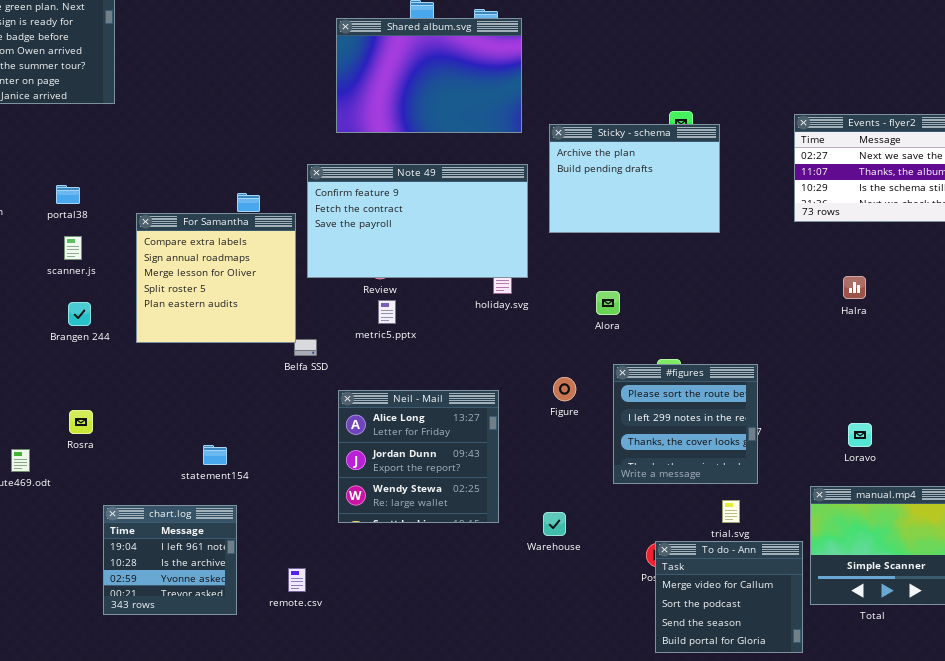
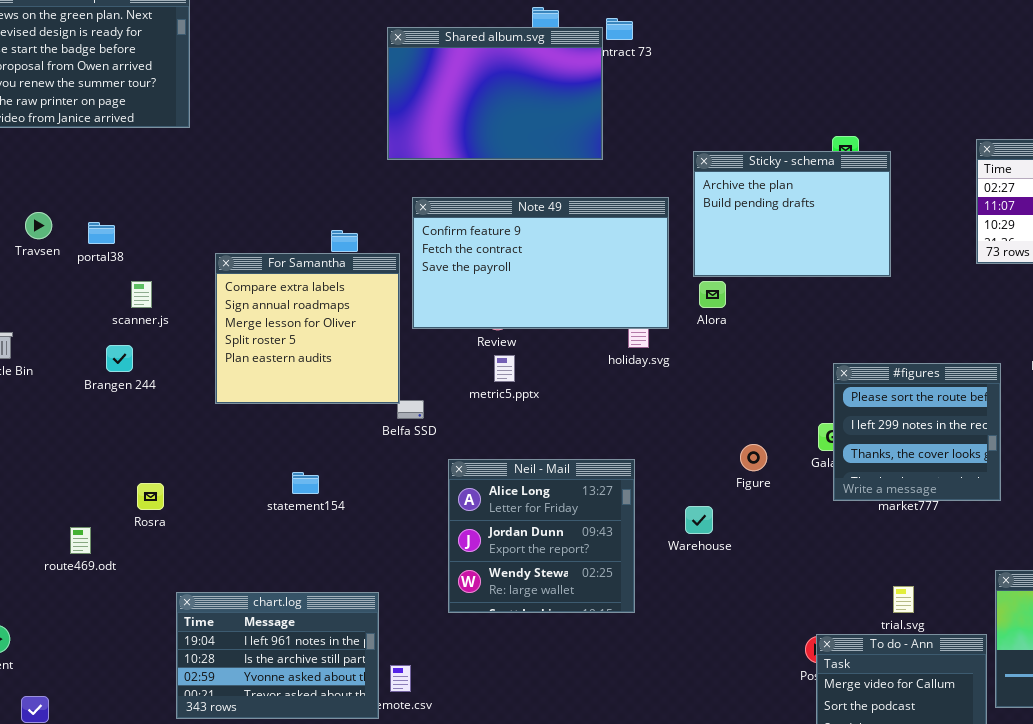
Shared album.svg: [336,18,522,133] -> [387,27,603,160], moved
portal38: [56,185,80,204] -> [88,222,115,244], moved
Alora: [596,291,620,315] -> [699,281,726,308], moved
Brangen 244: [68,302,91,326] -> [106,345,133,372], moved
#figures: [613,364,758,484] -> [833,363,1001,501], moved
Figure: [553,377,576,401] -> [740,444,767,471], moved
statement154: [203,445,227,465] -> [292,472,319,494], moved
chart.log: [103,505,237,615] -> [176,592,379,719], resized
Warehouse: [543,512,566,536] -> [685,506,713,534], moved

